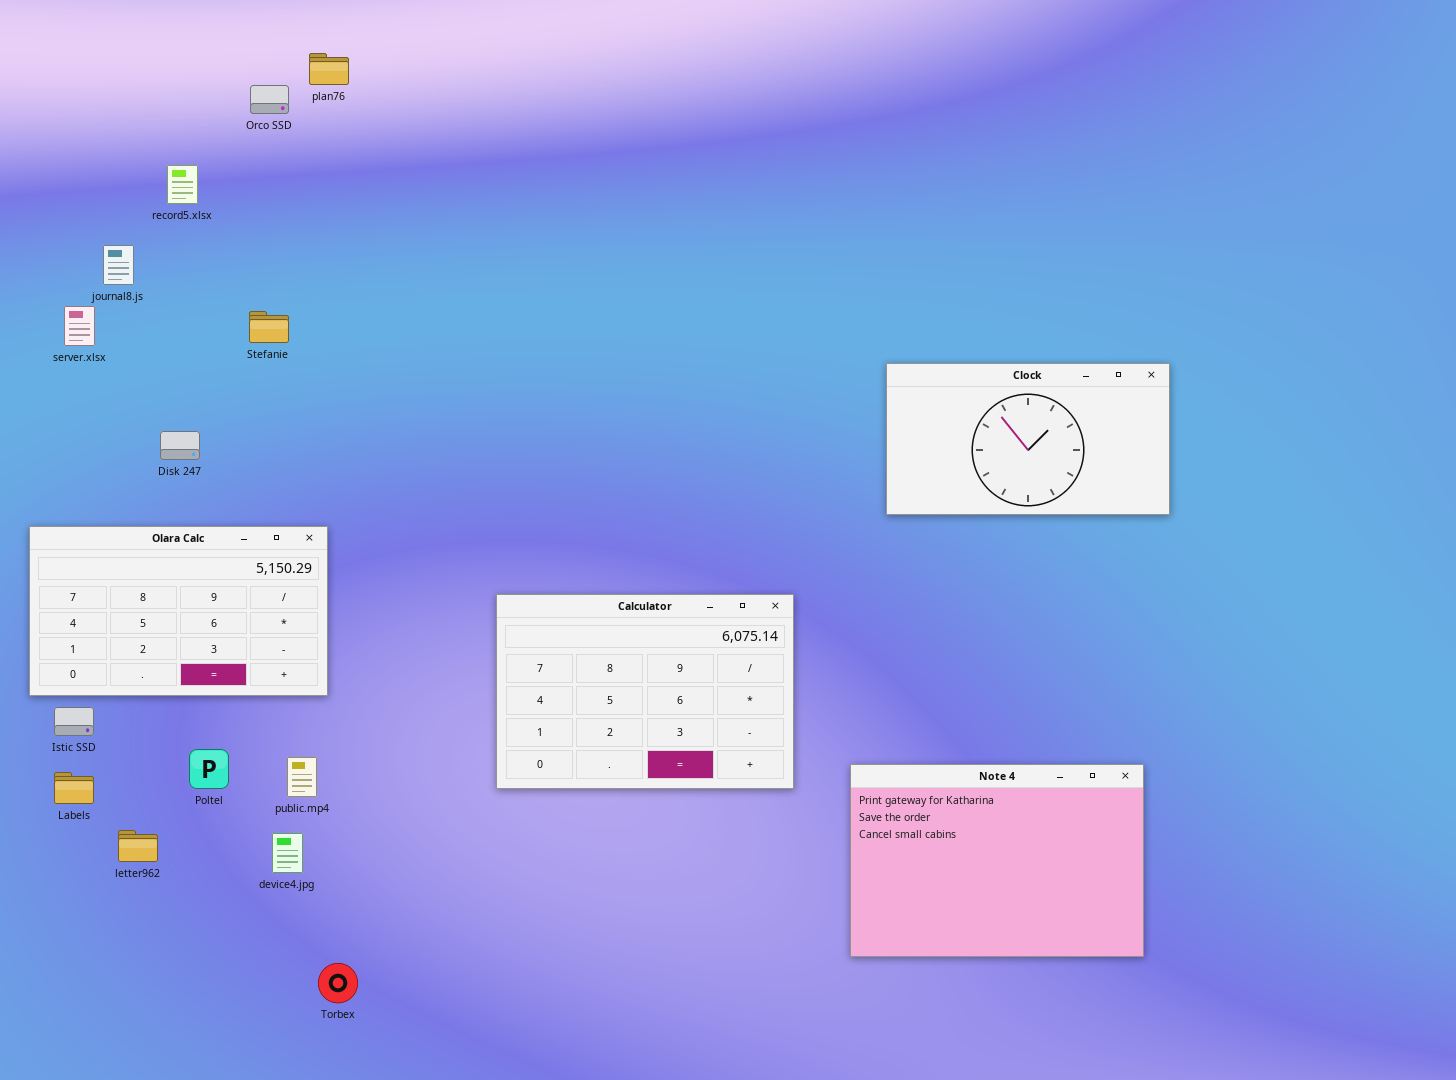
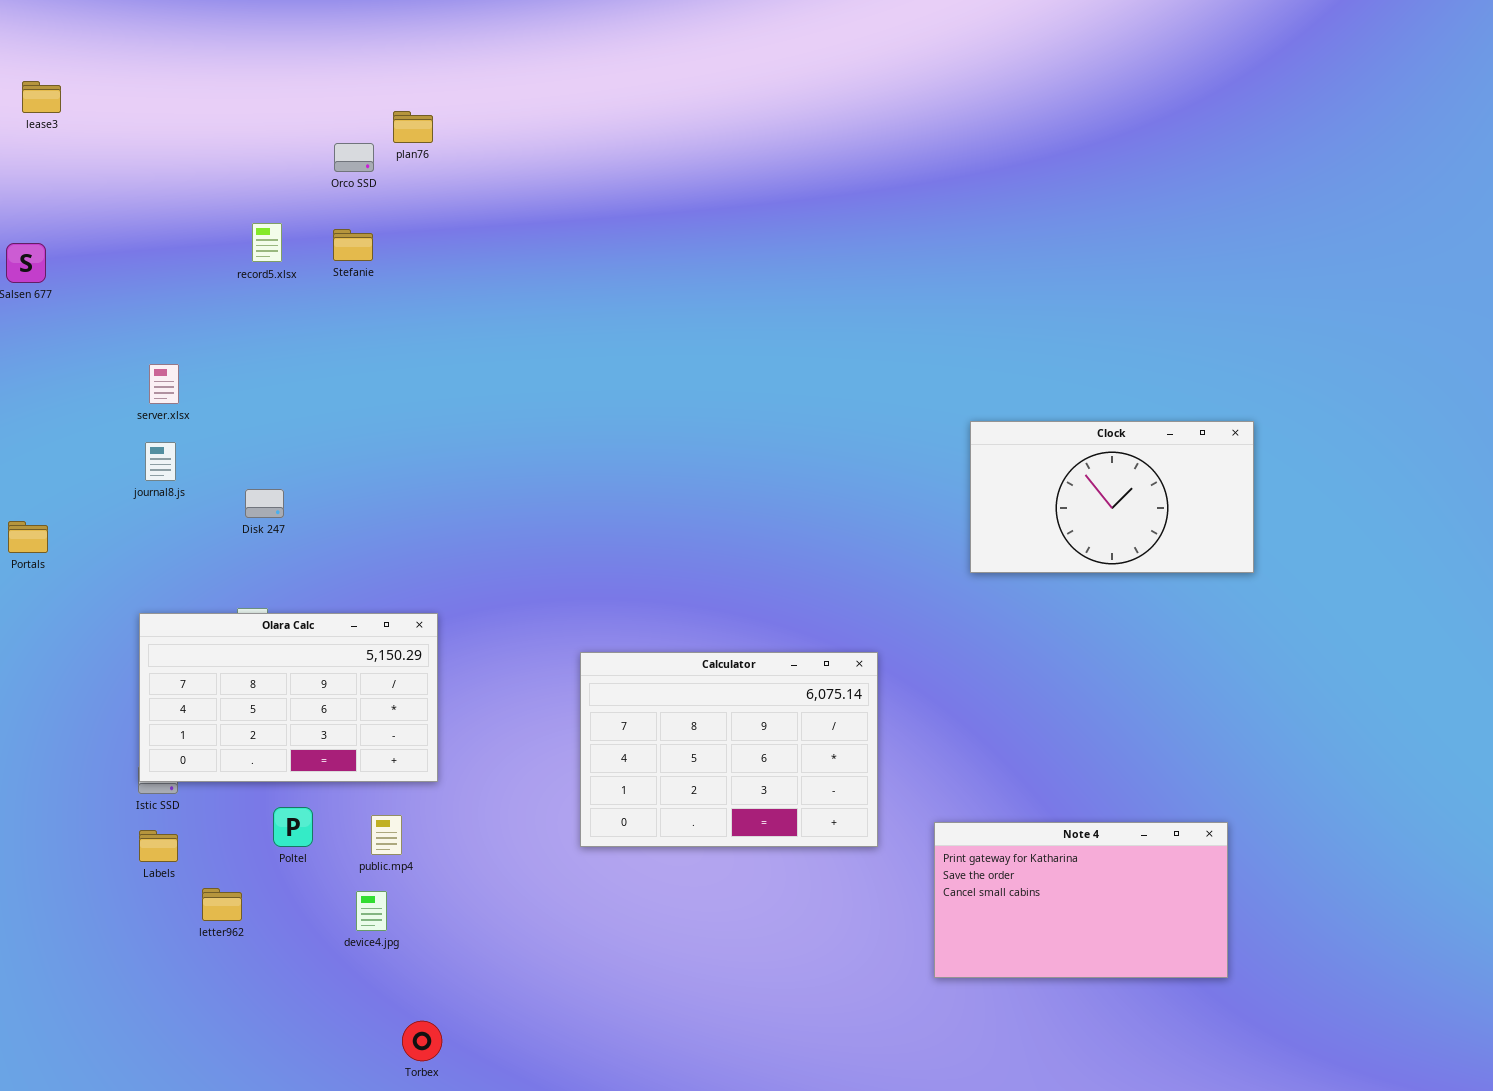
journal8.js: [103,245,134,285] -> [145,442,176,481], moved
Stefanie: [249,311,289,343] -> [333,229,373,261], moved
Olara Calc: [29,526,328,696] -> [139,613,438,782], moved
Note 4: [850,764,1144,957] -> [934,822,1228,978], resized

